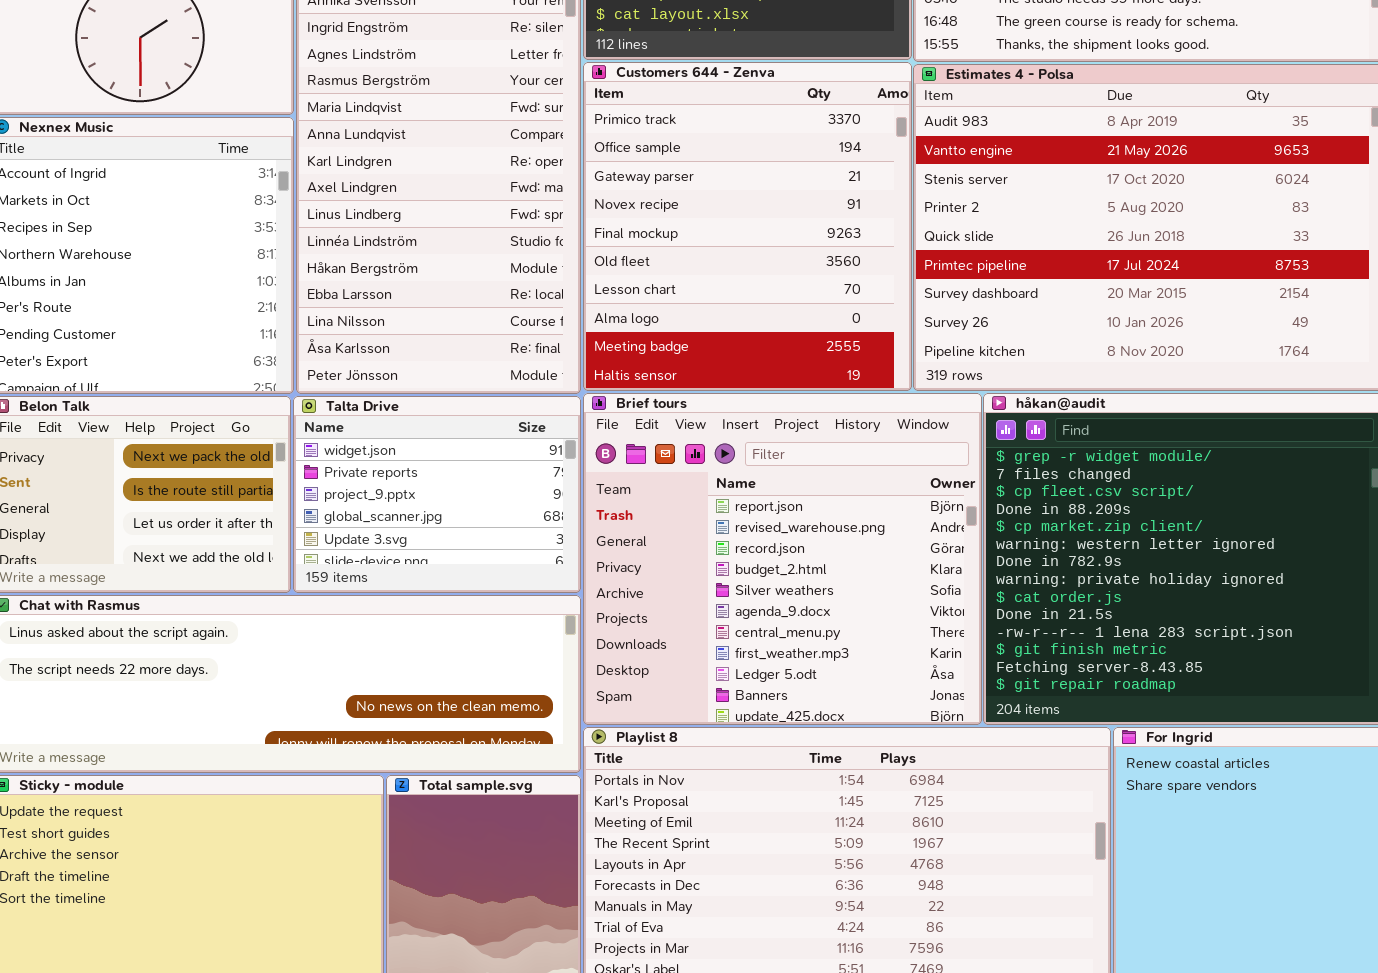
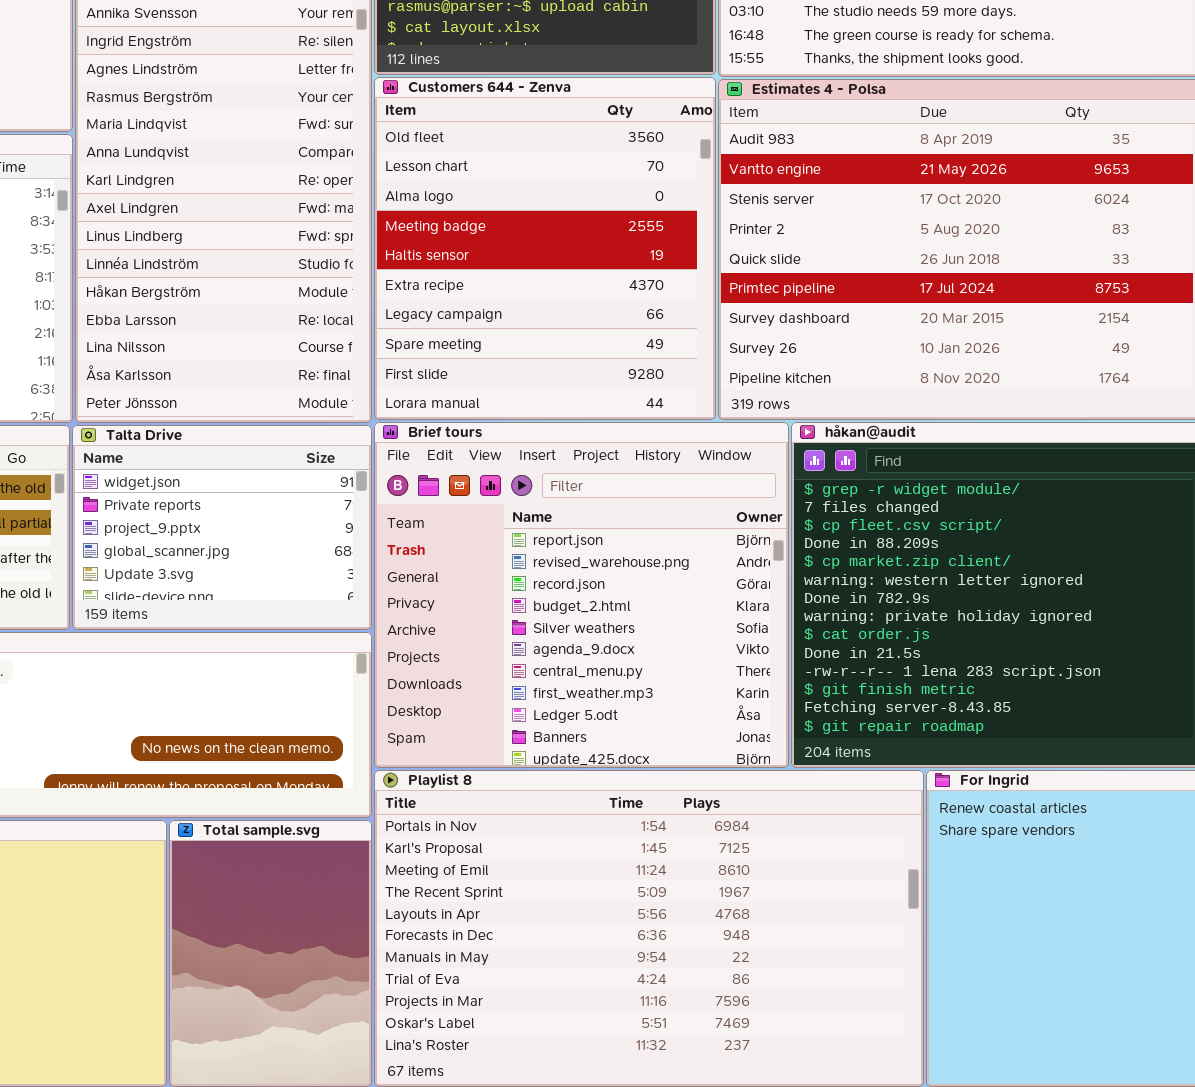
Customers 644 - Zenva: [583,62,912,391] -> [374,77,716,420], scrolled down 5 rows

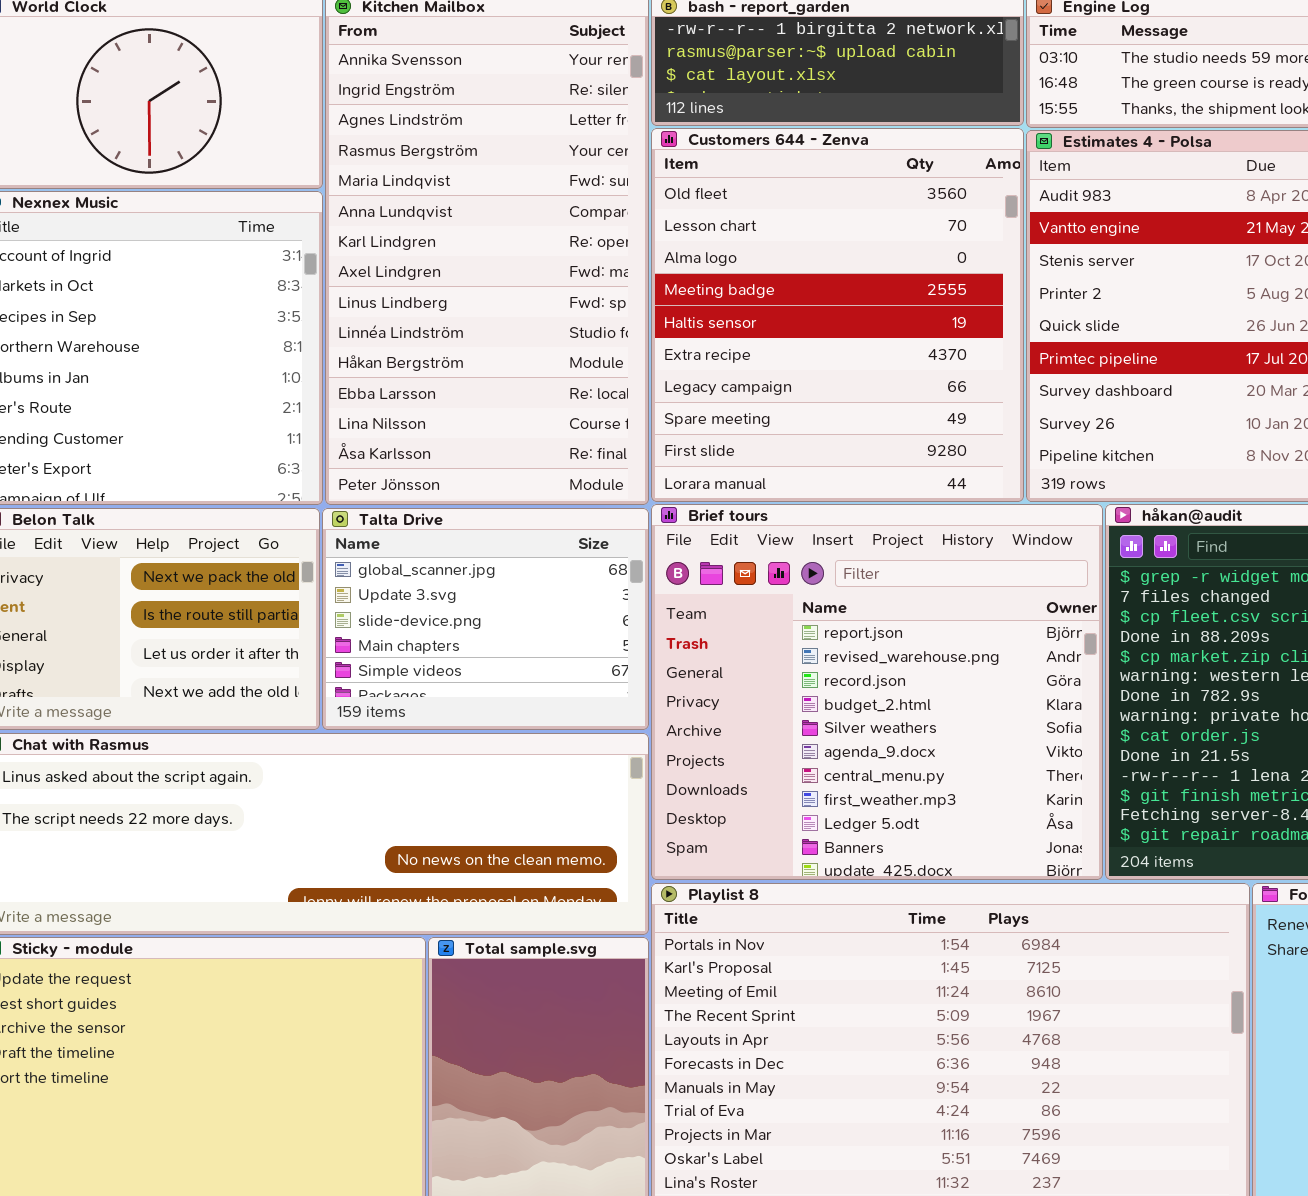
Talta Drive: [72,425,372,630] -> [322,508,649,730], scrolled down 3 rows

